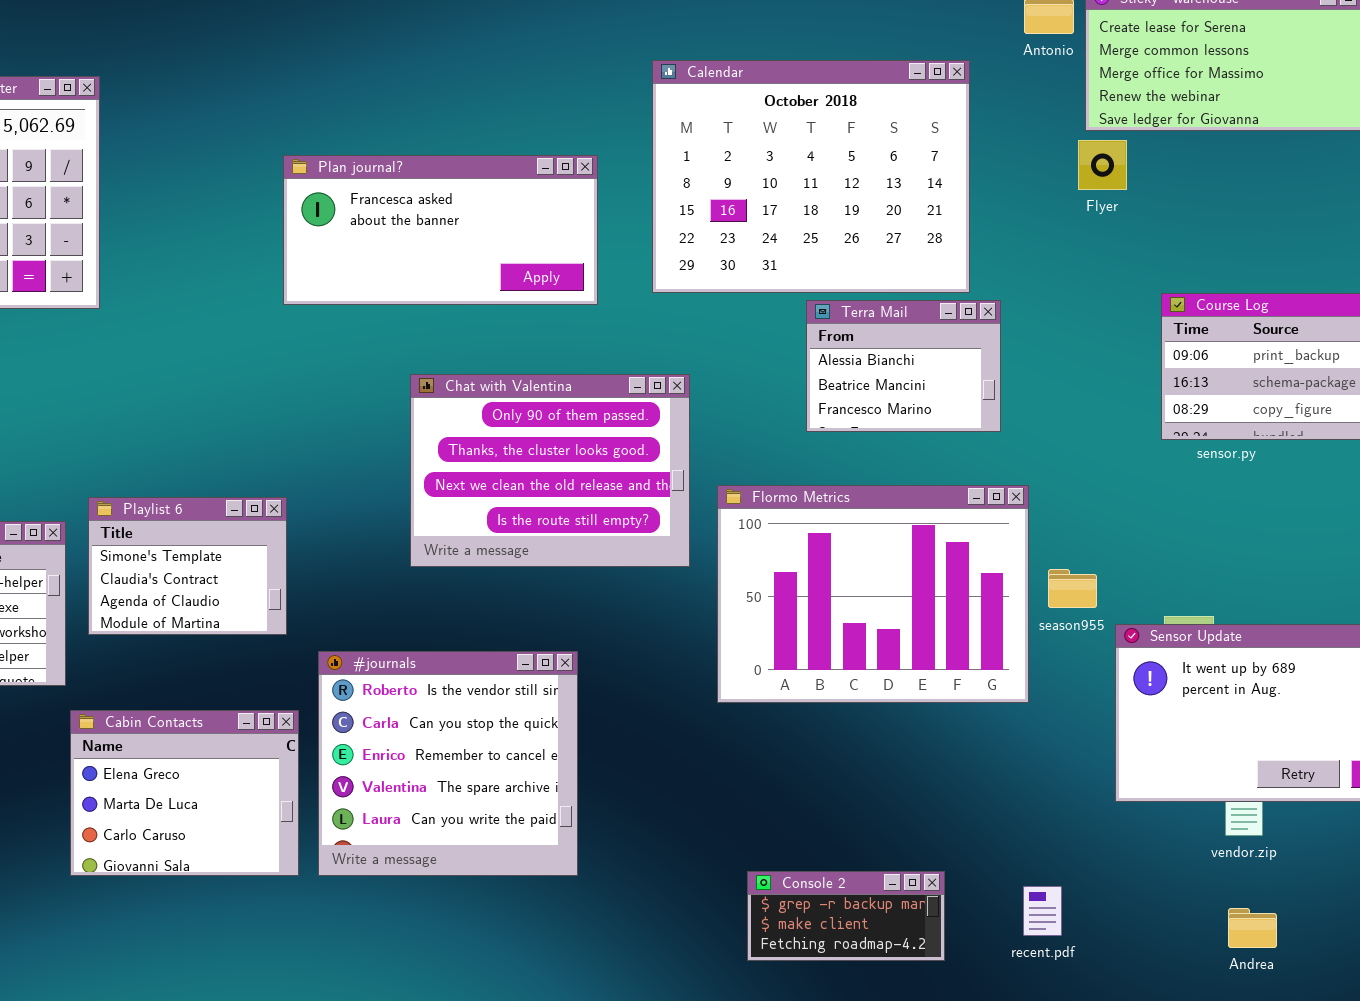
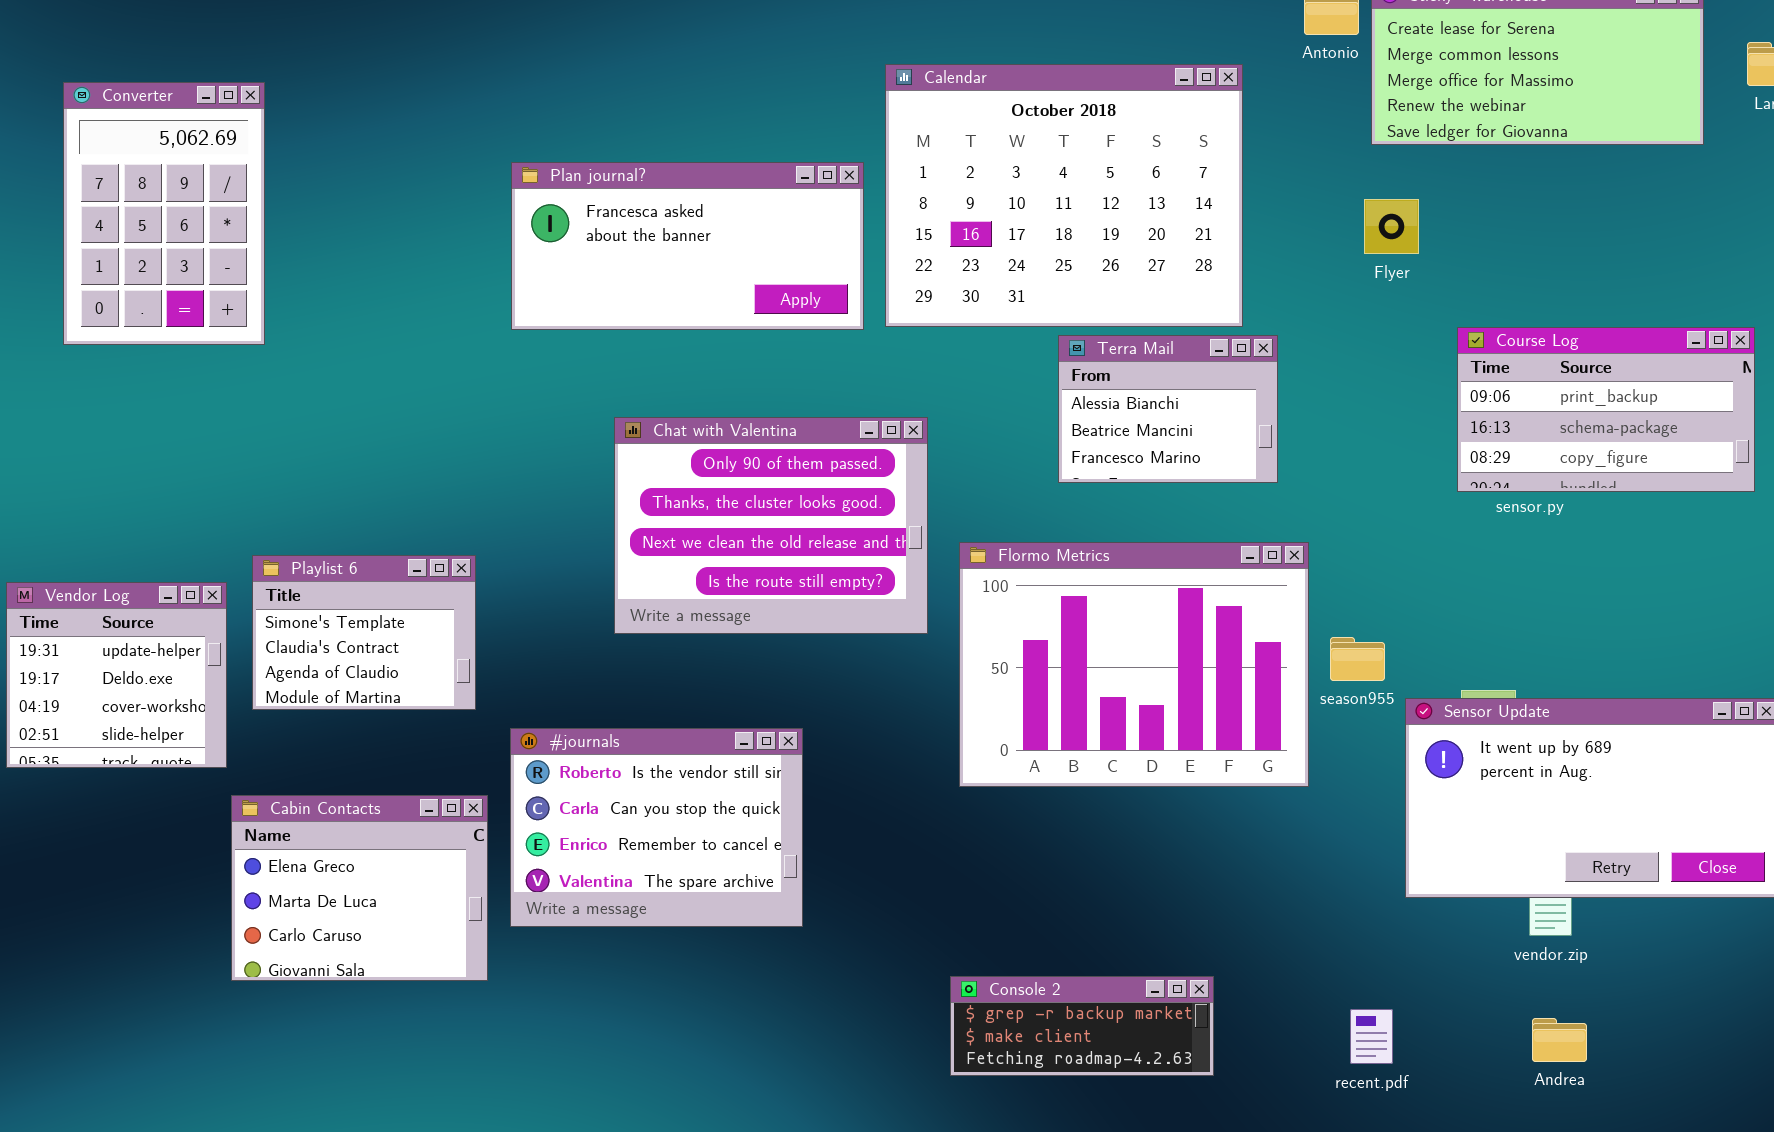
Flyer: [1078,140,1127,190] -> [1364,199,1419,254], moved
Plan journal?: [283,155,598,305] -> [511,162,864,330], moved
#journals: [318,651,578,876] -> [510,728,803,927], resized
Console 2: [747,871,945,961] -> [950,976,1214,1076], resized
recent.pdf: [1023,886,1062,936] -> [1350,1009,1393,1064], moved

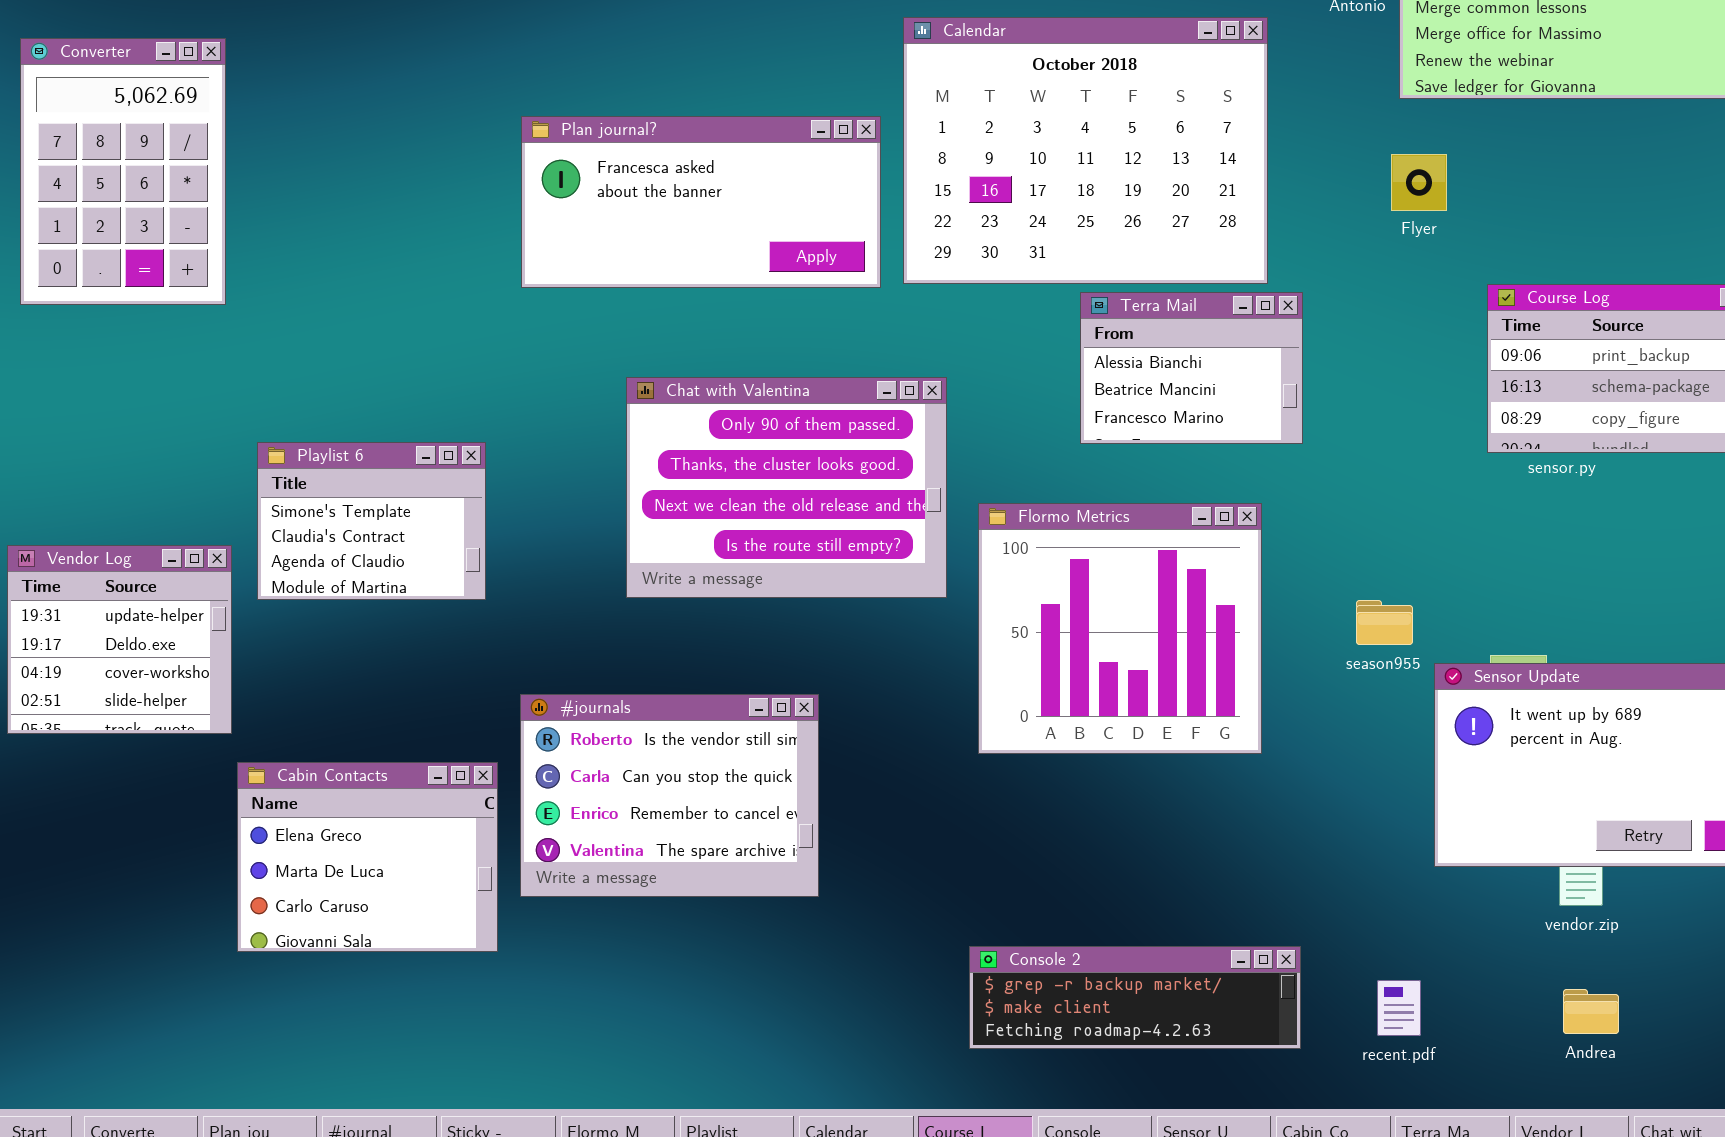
Converter: [63,82,265,345] -> [20,38,226,305], moved
Flormo Metrics: [959,542,1309,787] -> [978,503,1262,754], resized
Playlist 6: [252,555,476,710] -> [257,442,486,600], moved
Console 2: [950,976,1214,1076] -> [969,946,1301,1049], resized

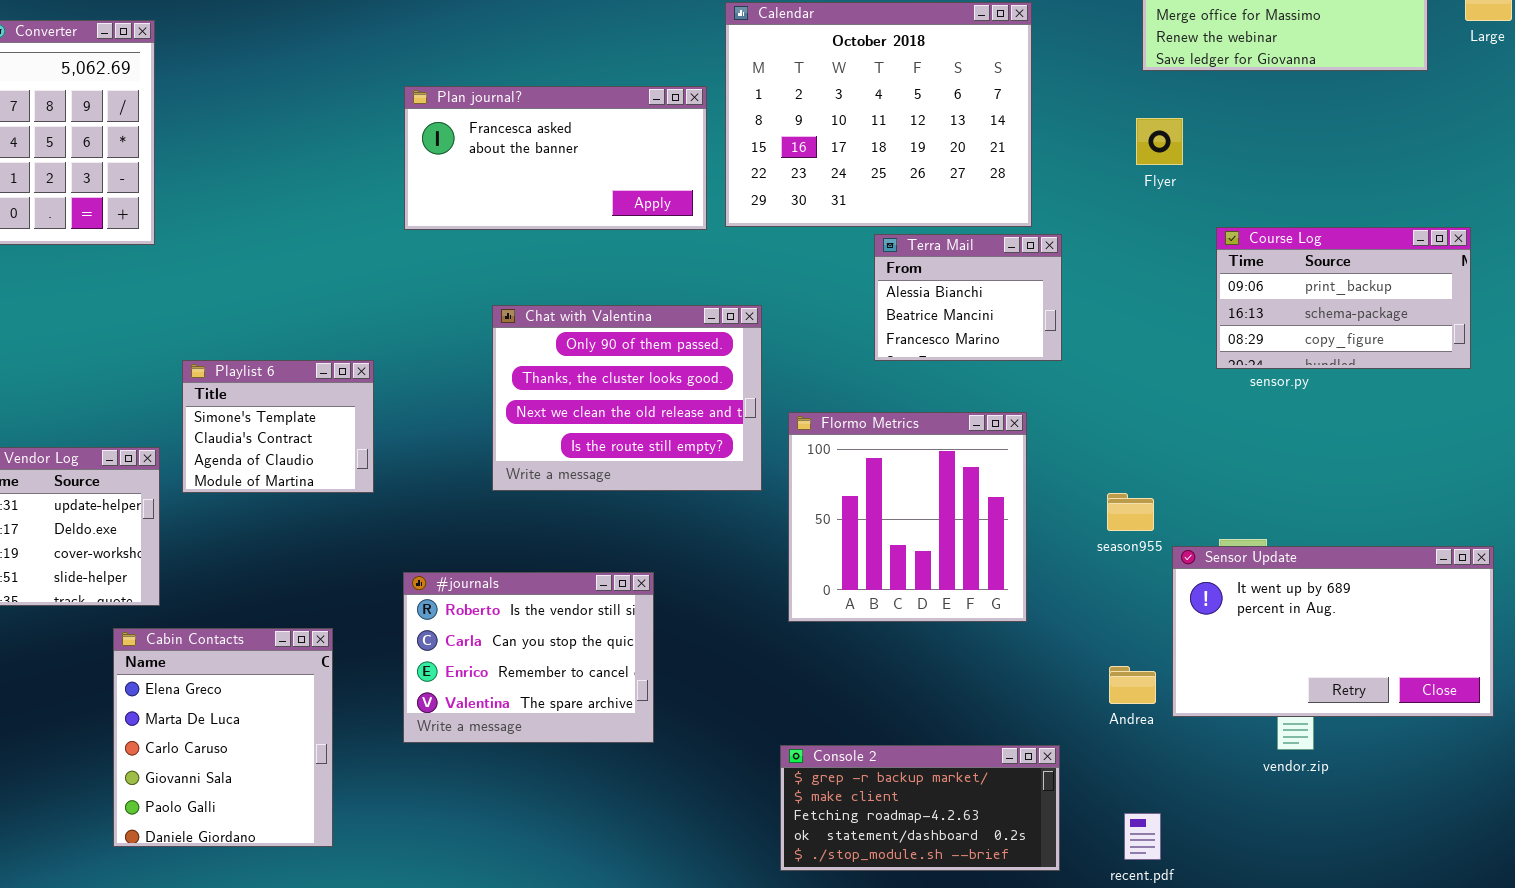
Cabin Contacts: [237,762,498,952] -> [113,628,333,847], moved, resized
Console 2: [969,946,1301,1049] -> [780,745,1060,871], resized
Andrea: [1563,989,1619,1034] -> [1109,666,1156,704], moved

